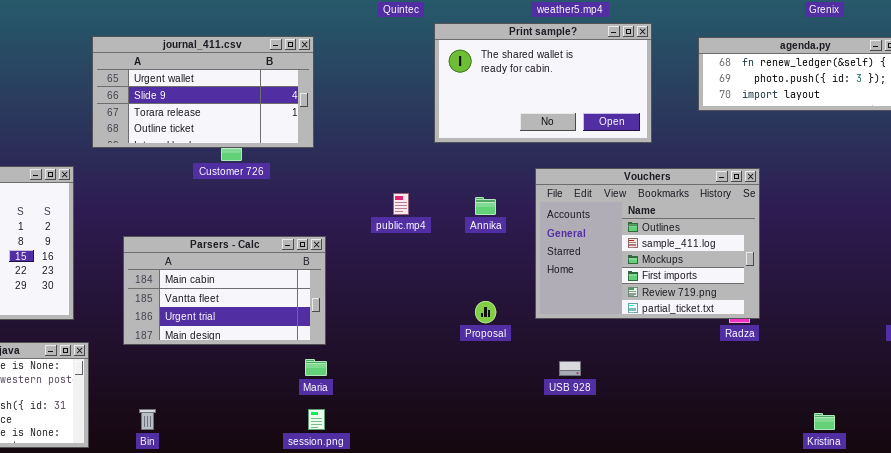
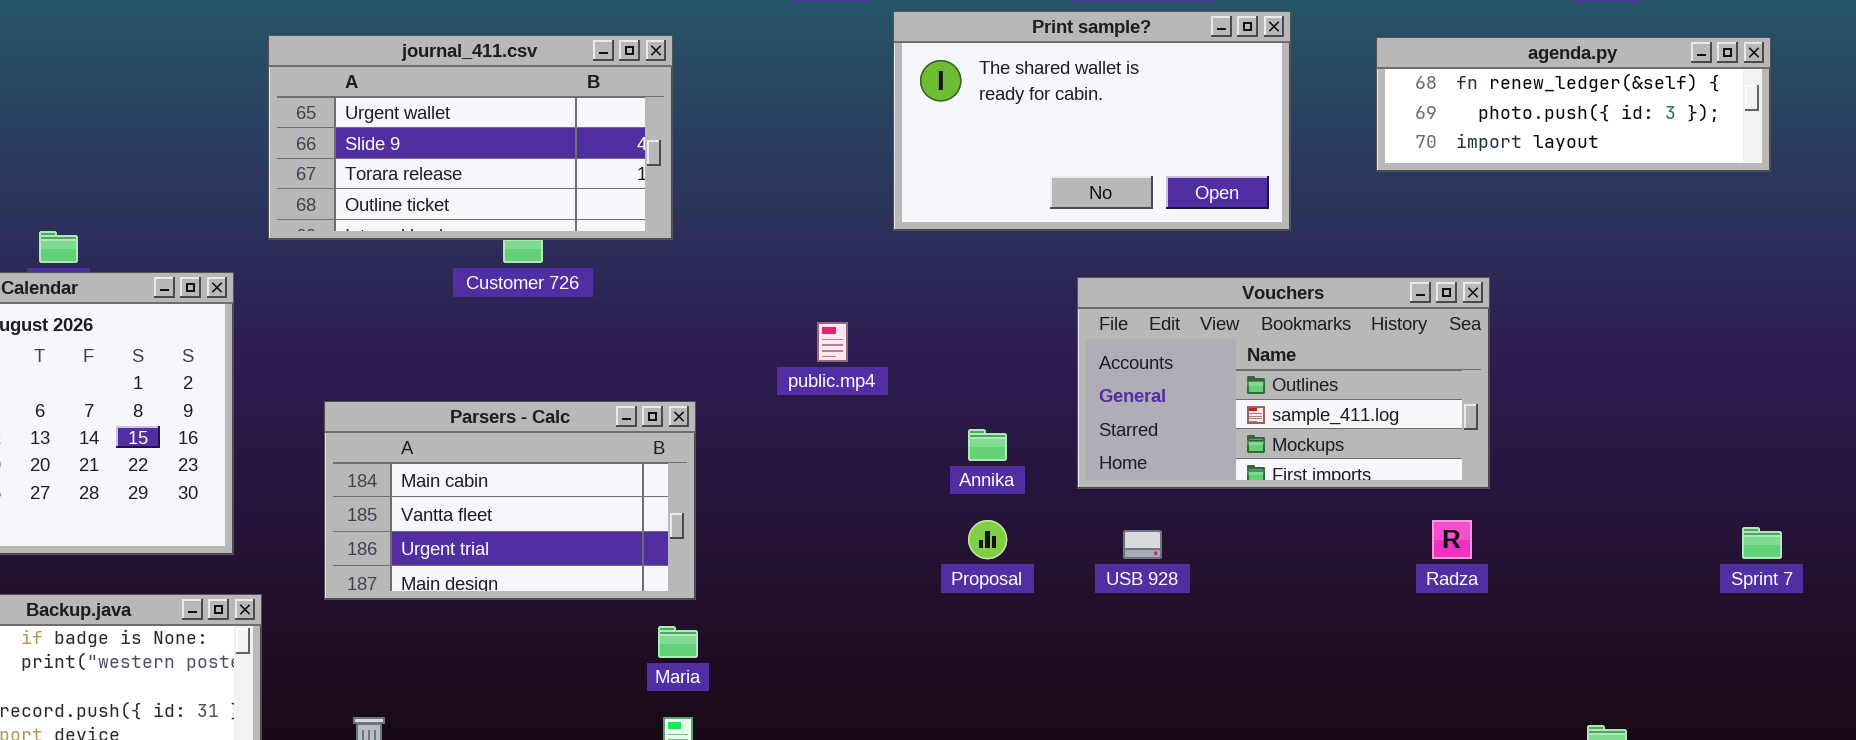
Vouchers: [535,168,760,319] -> [1077,277,1490,489], resized
Annika: [475,197,496,215] -> [968,429,1007,461], moved
USB 928: [559,361,581,376] -> [1123,530,1162,559], moved

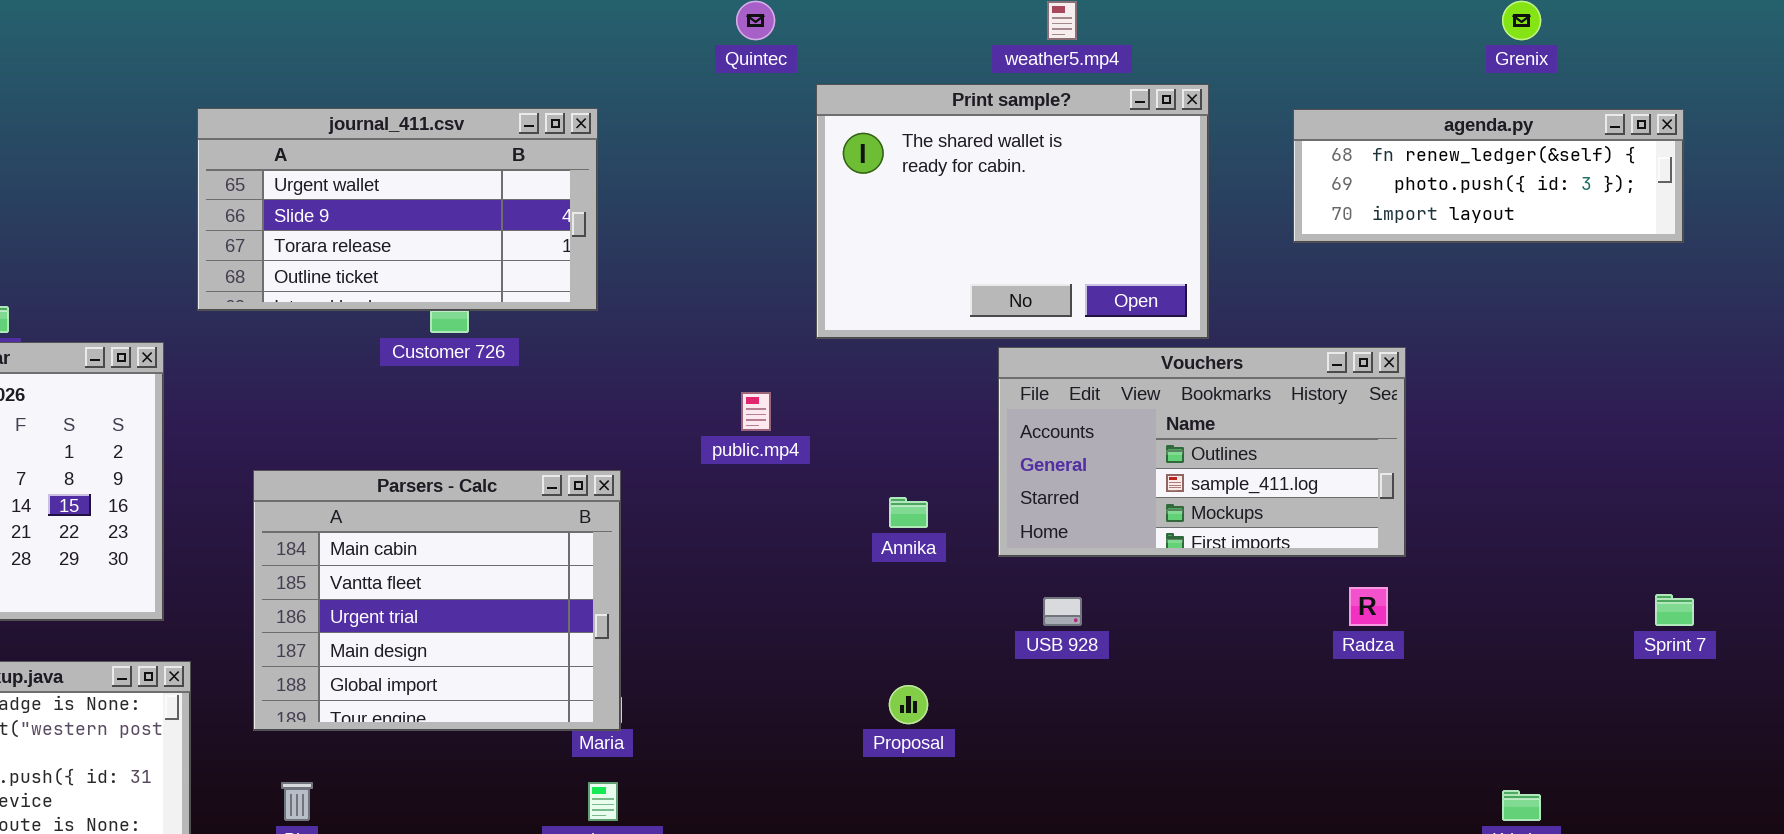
Print sample?: [893,11,1291,231] -> [816,84,1209,339], resized
Parsers - Calc: [324,401,696,600] -> [253,470,621,731], resized
Proposal: [968,520,1007,559] -> [889,685,928,724], moved

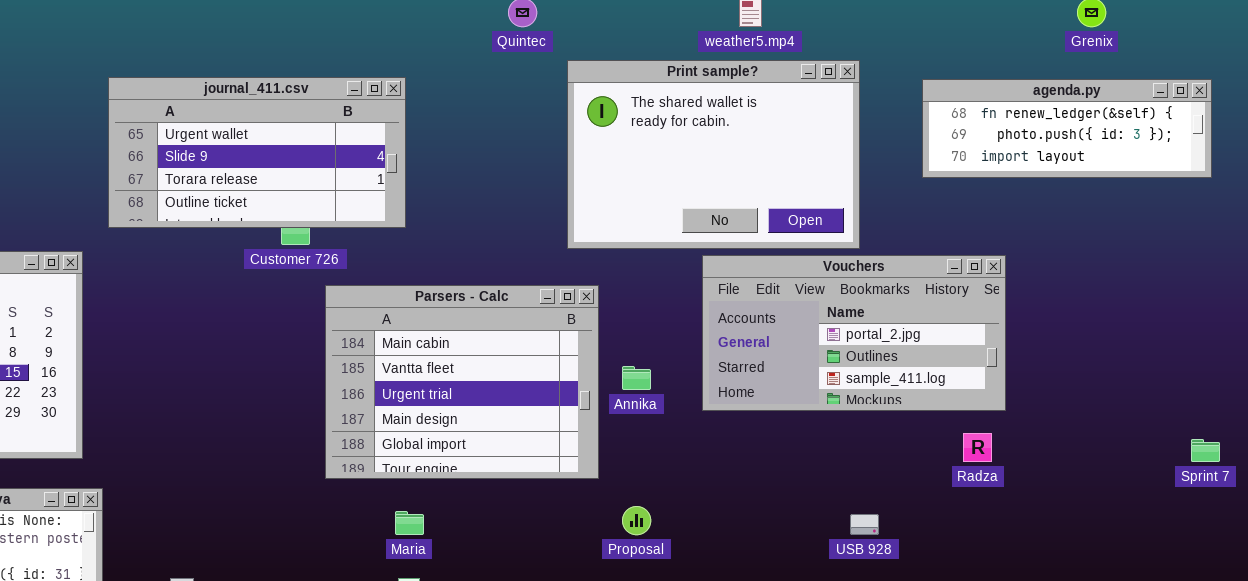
Vouchers: [998,347,1406,557] -> [702,255,1006,411], scrolled up 1 row
Parsers - Calc: [253,470,621,731] -> [325,285,599,479], moved
USB 928: [1043,597,1082,626] -> [850,514,879,535], moved

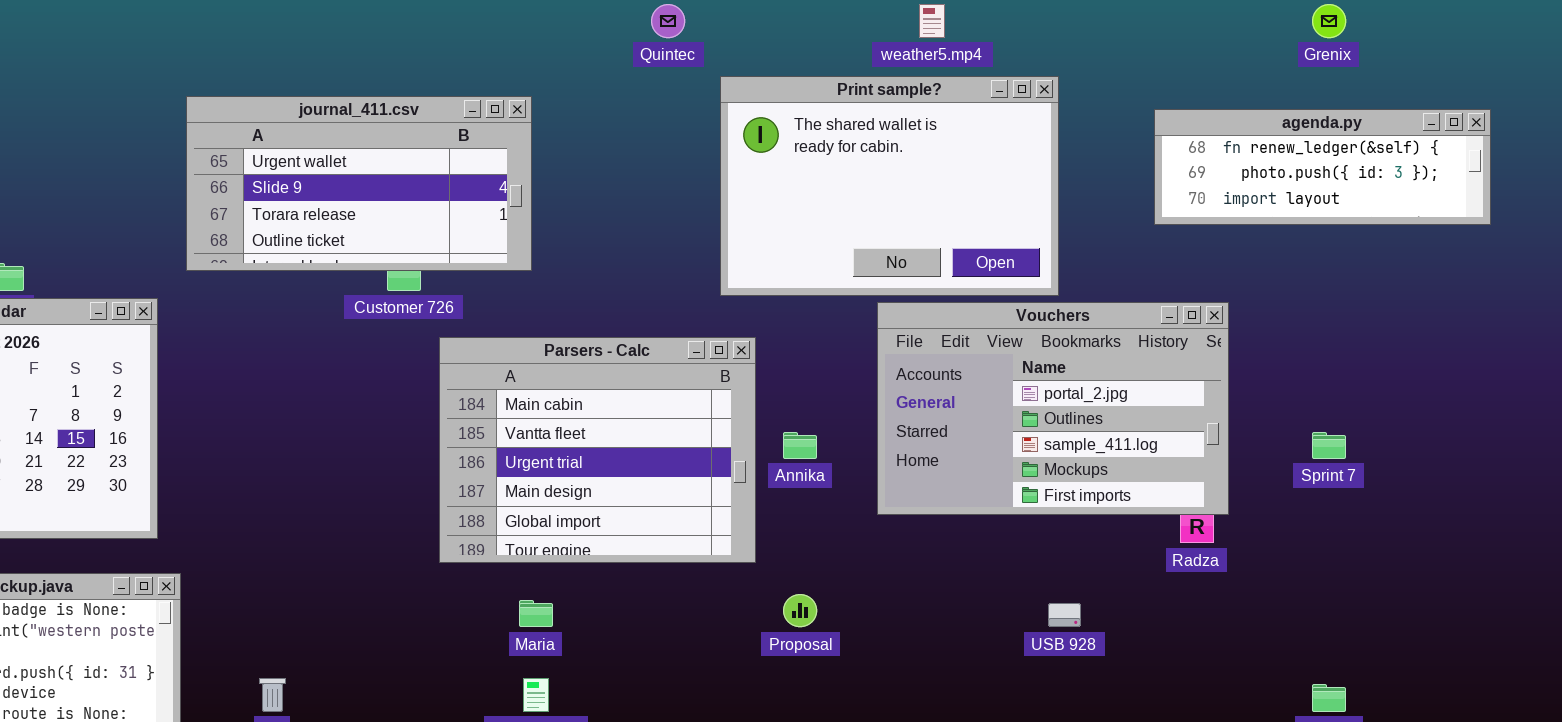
agenda.py: [922,79,1212,178] -> [1154,109,1491,225], moved
Vouchers: [702,255,1006,411] -> [877,302,1229,515], resized
Sprint 7: [1191,439,1220,462] -> [1312,432,1346,459], moved

